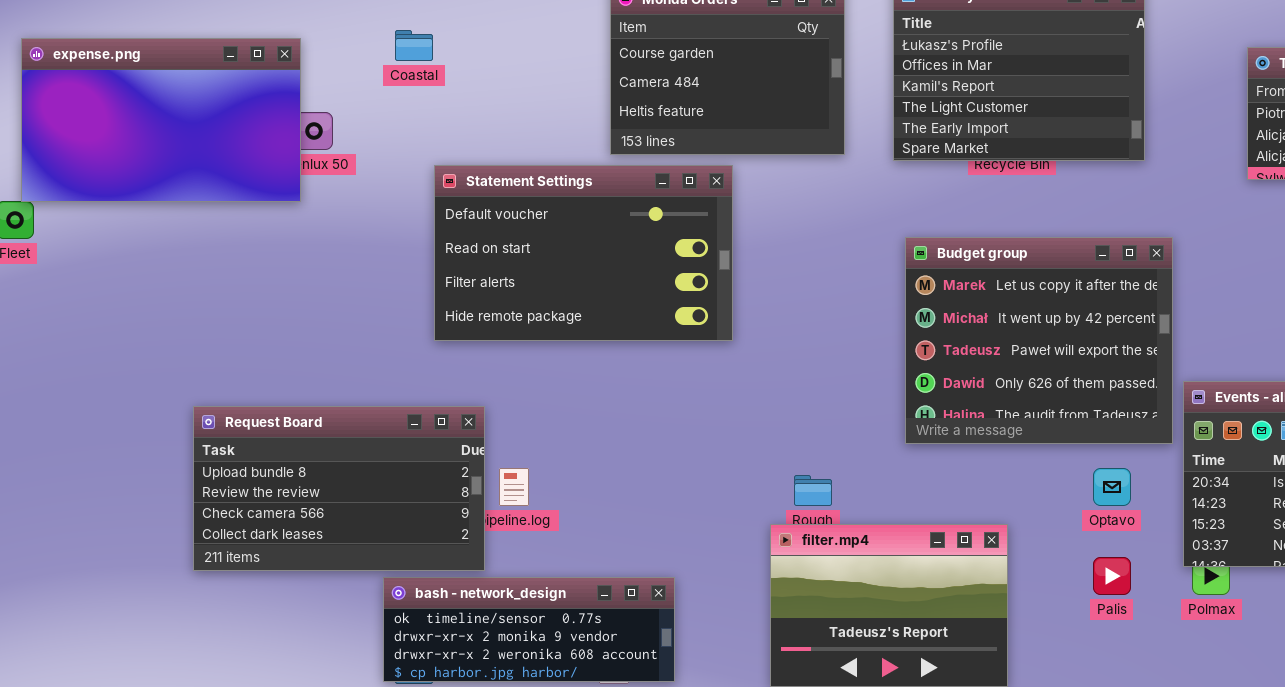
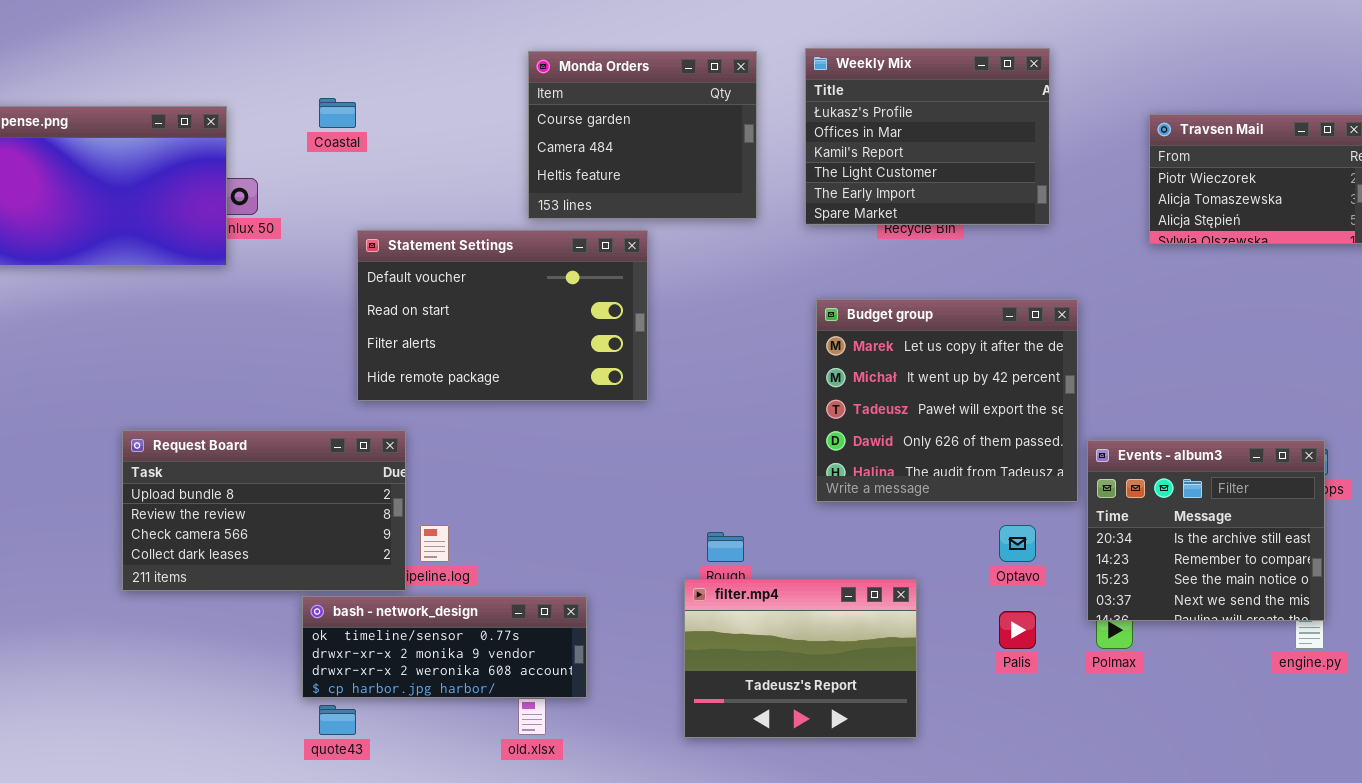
Request Board: [193,406,485,571] -> [122,430,406,591], moved
bash - network_design: [383,577,675,682] -> [302,596,587,698], moved

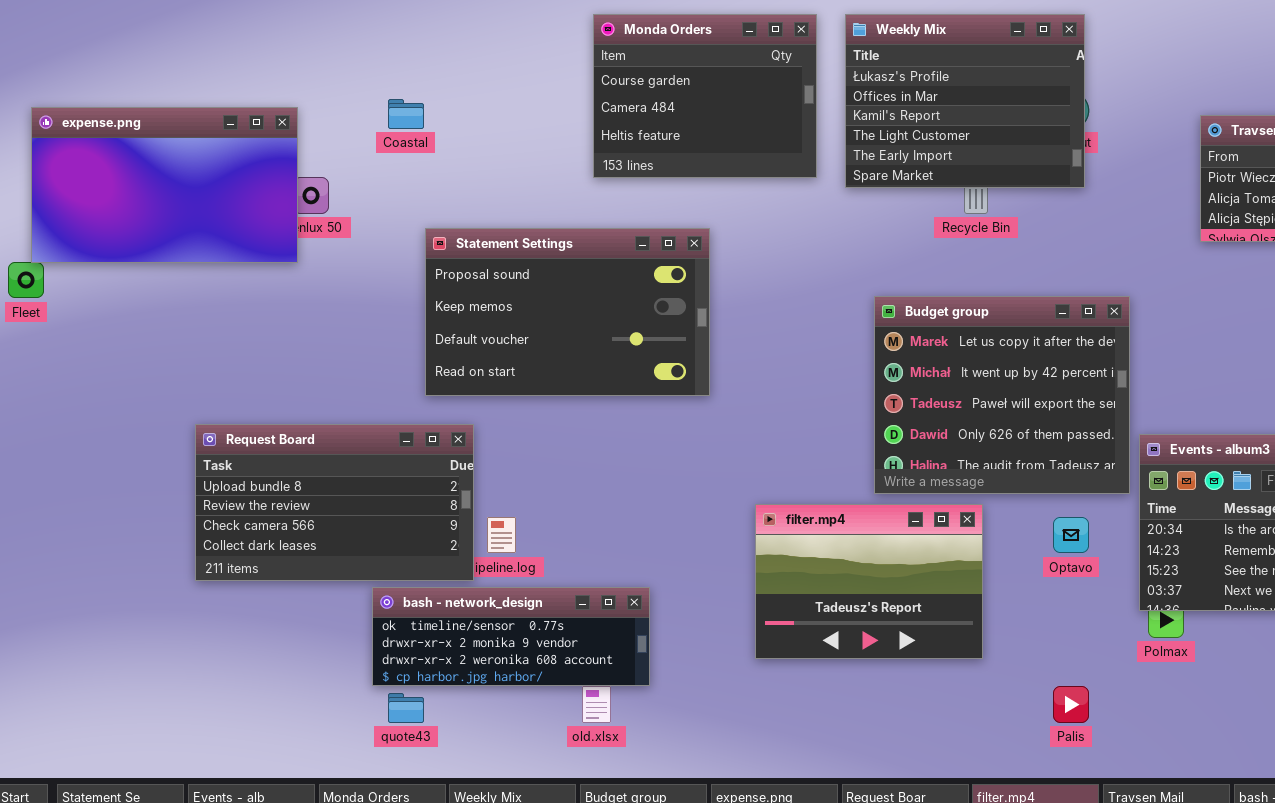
Weekly Mix: [805,48,1050,225] -> [845,14,1085,188], moved
Monda Orders: [528,51,757,219] -> [593,14,817,178], moved
Statement Settings: [357,230,648,401] -> [425,228,710,396], scrolled up 2 rows
filter.mp4: [684,579,917,738] -> [755,504,983,659], moved
Palis: [999,611,1036,649] -> [1053,686,1089,723], moved

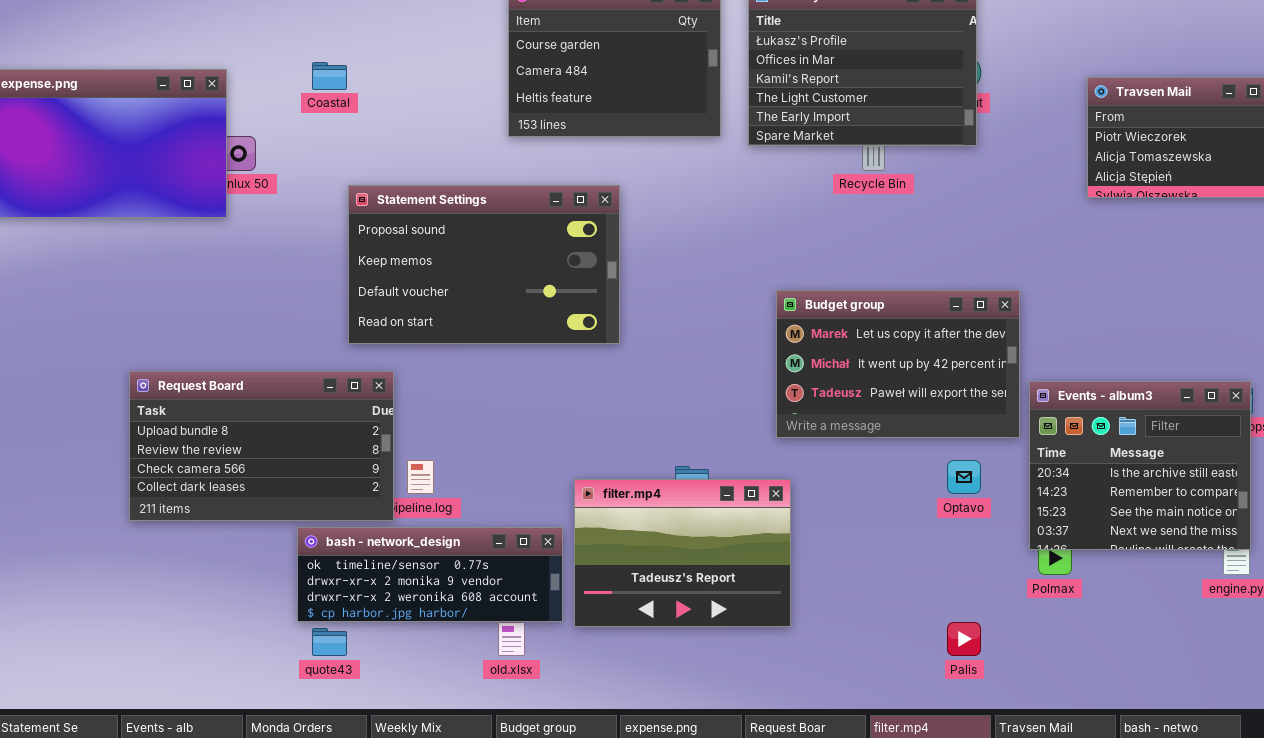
Budget group: [874,296,1130,494] -> [776,290,1020,438], resized
filter.mp4: [755,504,983,659] -> [574,479,791,627], moved

